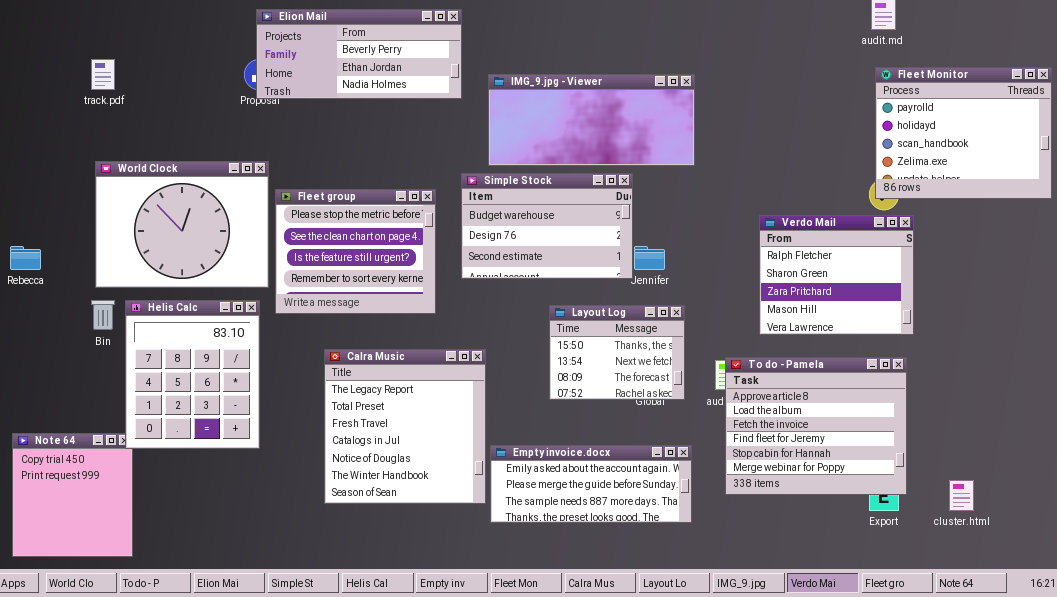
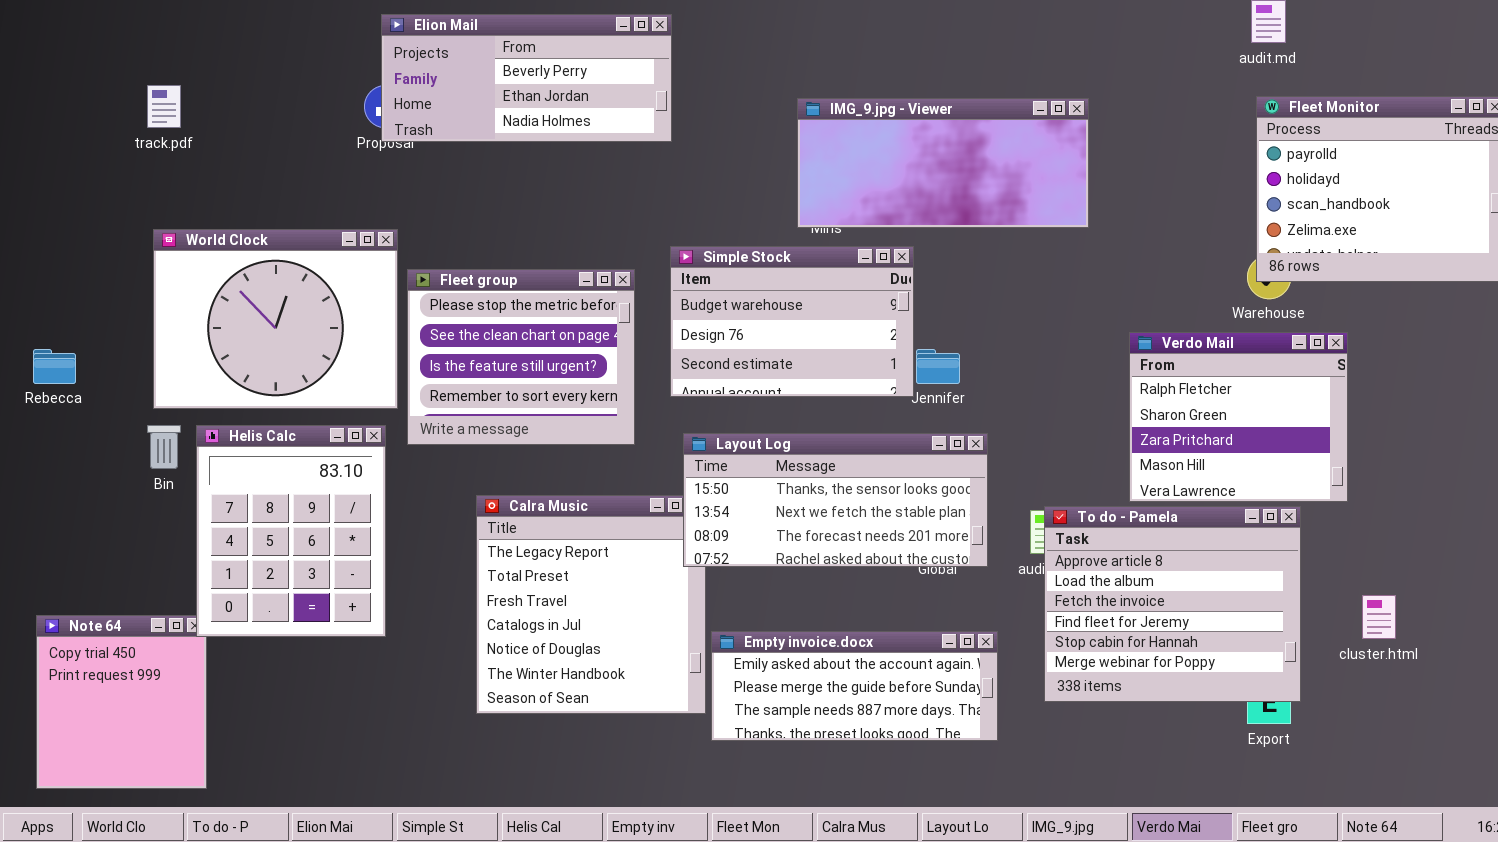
IMG_9.jpg - Viewer: [488,74,695,166] -> [797,98,1089,228], moved
Verdo Mail: [759,215,914,335] -> [1129,332,1348,502], moved
Layout Log: [549,305,685,400] -> [683,433,988,567], resized
cluster.html: [949,480,974,511] -> [1362,595,1396,639], moved

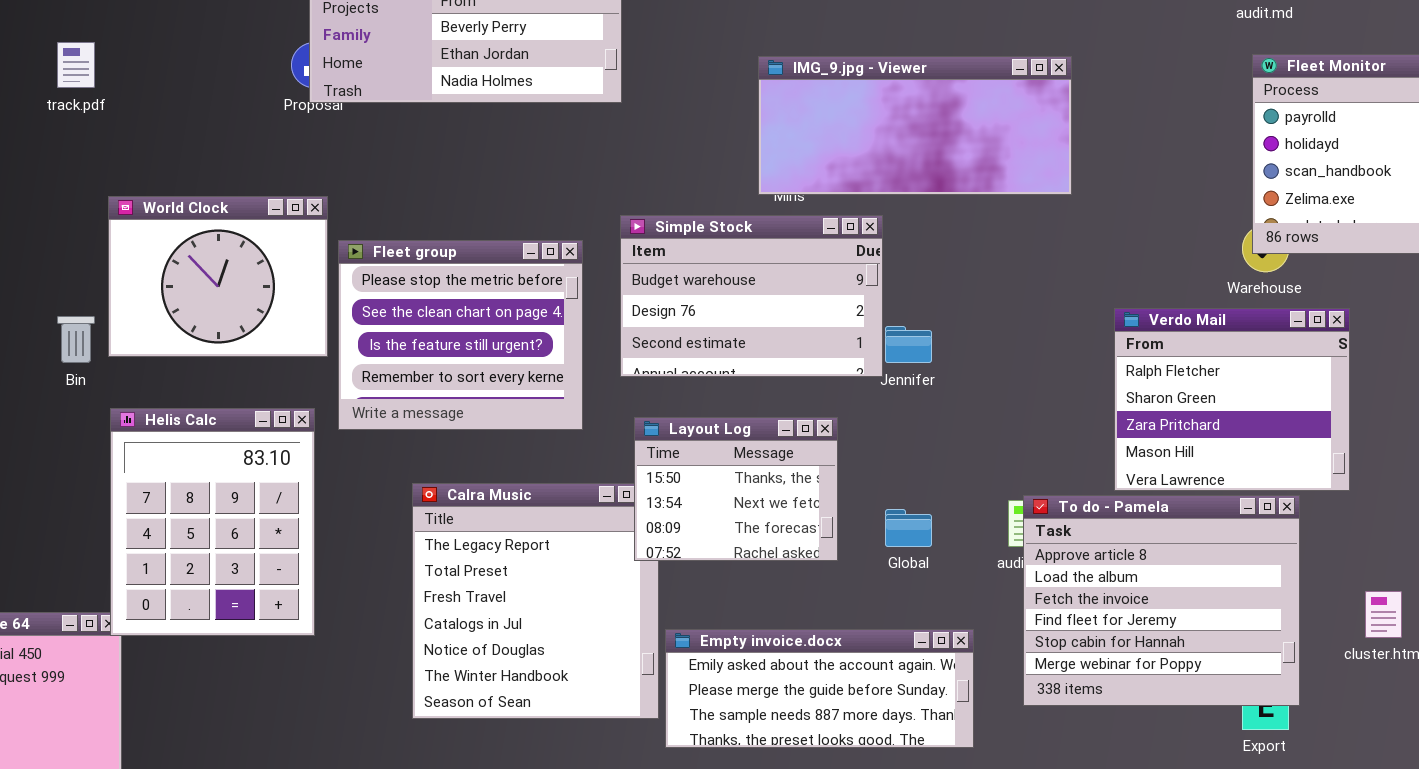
World Clock: [153,229,398,409] -> [108,196,328,357], resized
Bin: [147,425,181,469] -> [57,316,95,363], moved
Layout Log: [683,433,988,567] -> [634,417,838,561], resized

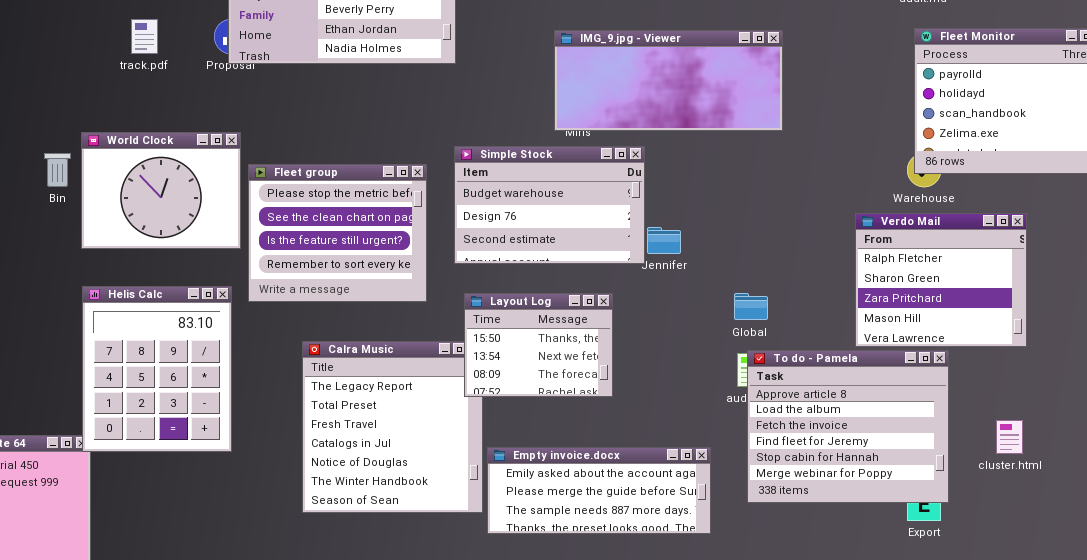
track.pdf: [57,42,95,88] -> [131,19,158,54], moved
Verdo Mail: [1114,308,1350,491] -> [855,213,1027,347], moved
Bin: [57,316,95,363] -> [44,153,71,187], moved
Global: [885,509,932,547] -> [734,293,768,320], moved

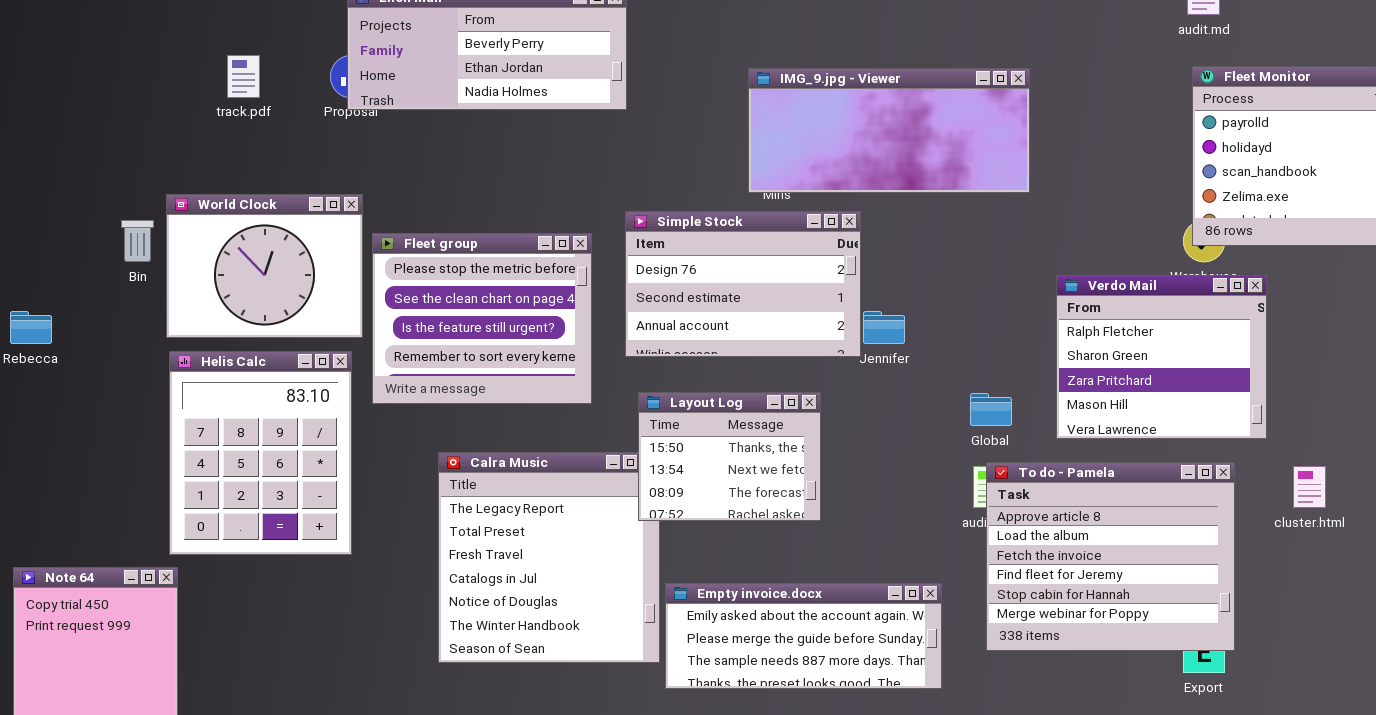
Simple Stock: [454,146,645,264] -> [625,211,861,357], scrolled down 1 row
Verdo Mail: [855,213,1027,347] -> [1056,275,1267,439], moved
Helis Calc: [82,286,232,452] -> [169,351,352,555], moved
cluster.html: [996,420,1023,454] -> [1293,466,1326,508], moved

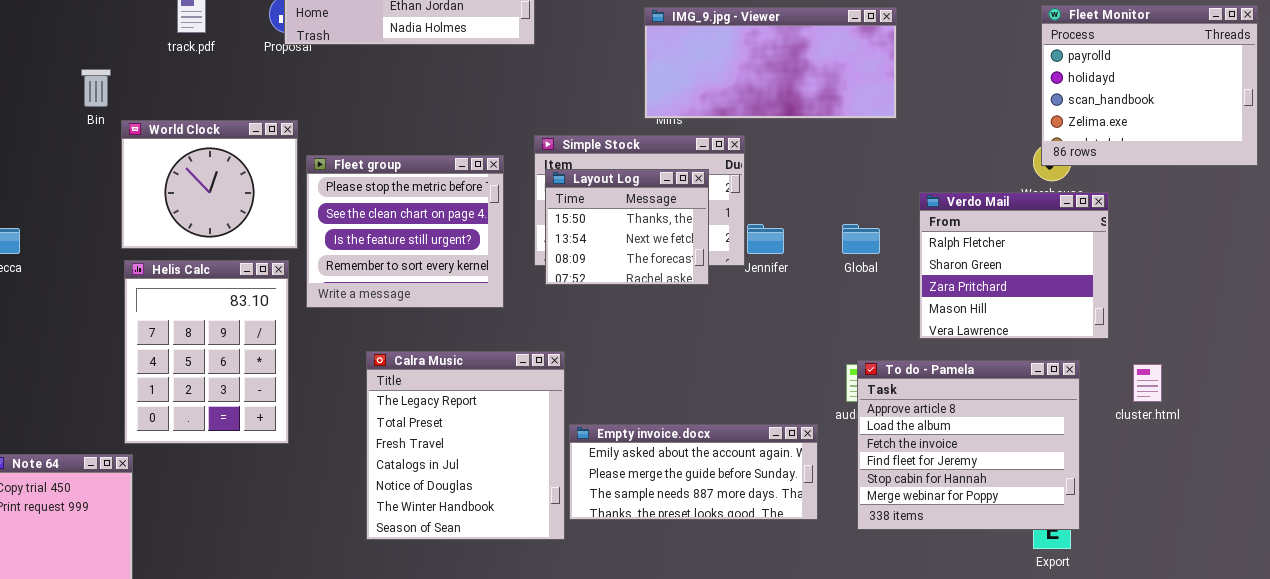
Bin: [121,220,154,262] -> [81,69,111,107], moved
Layout Log: [638,392,821,521] -> [545,169,709,285], moved
Global: [970,393,1012,426] -> [842,224,880,254], moved
Empty invoice.docx: [665,583,942,689] -> [569,424,818,520], moved

